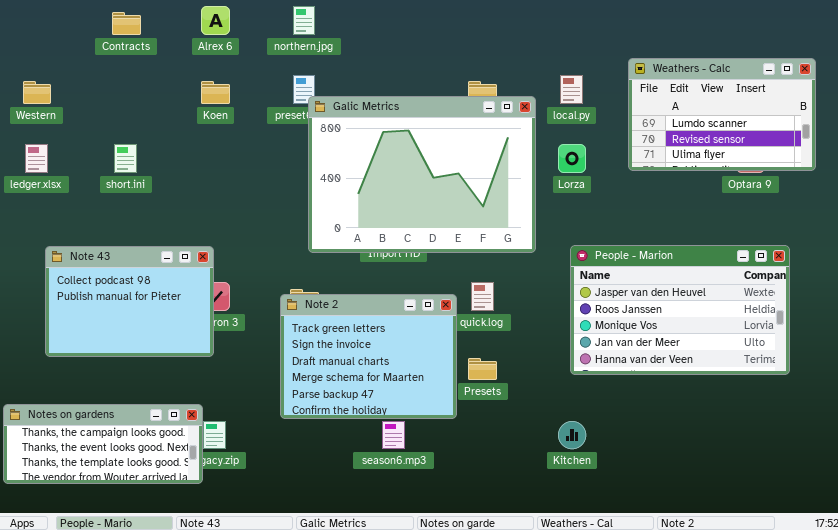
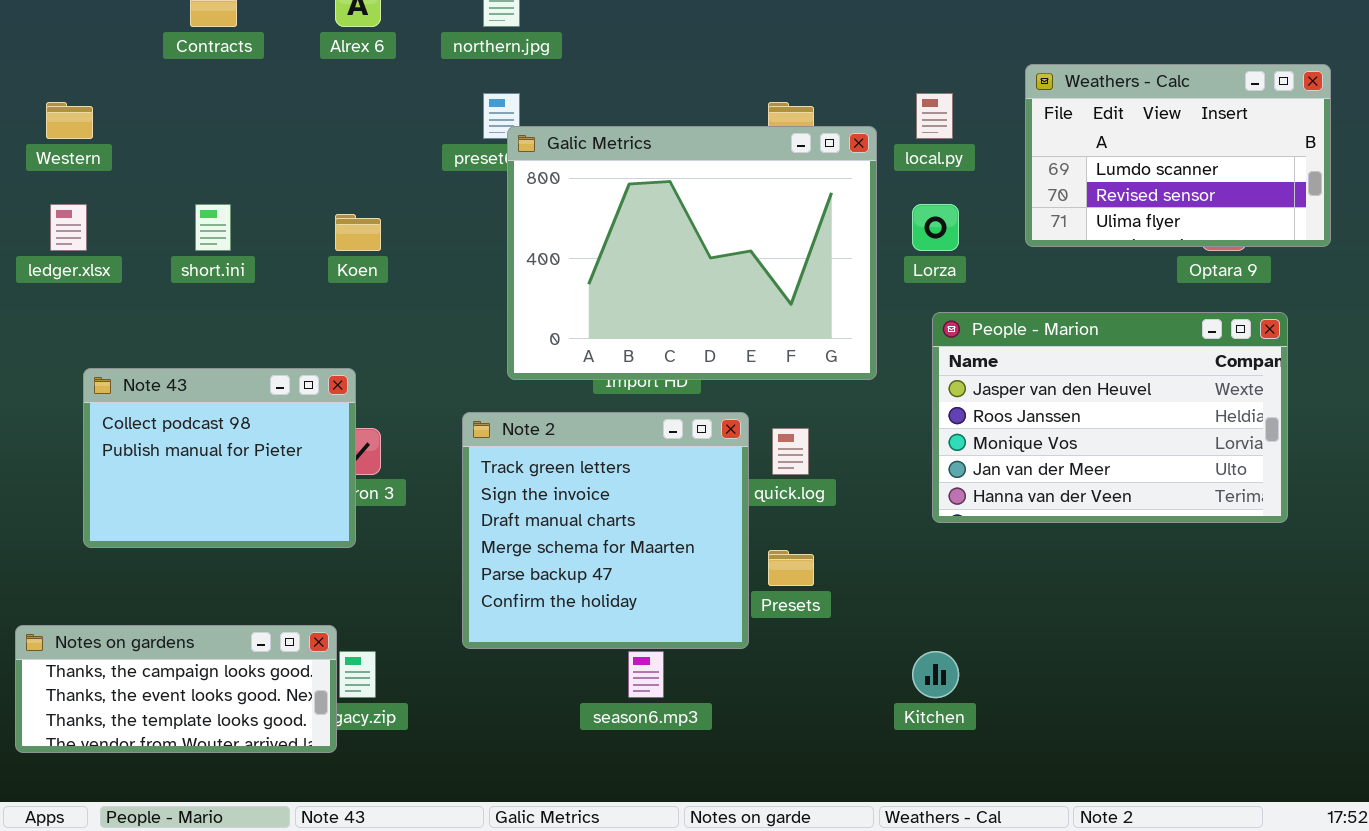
Koen: [201,81,230,104] -> [335,214,381,251], moved
People - Marion: [570,245,790,375] -> [932,312,1288,523], moved
Note 2: [280,294,457,419] -> [462,412,749,649], resized

